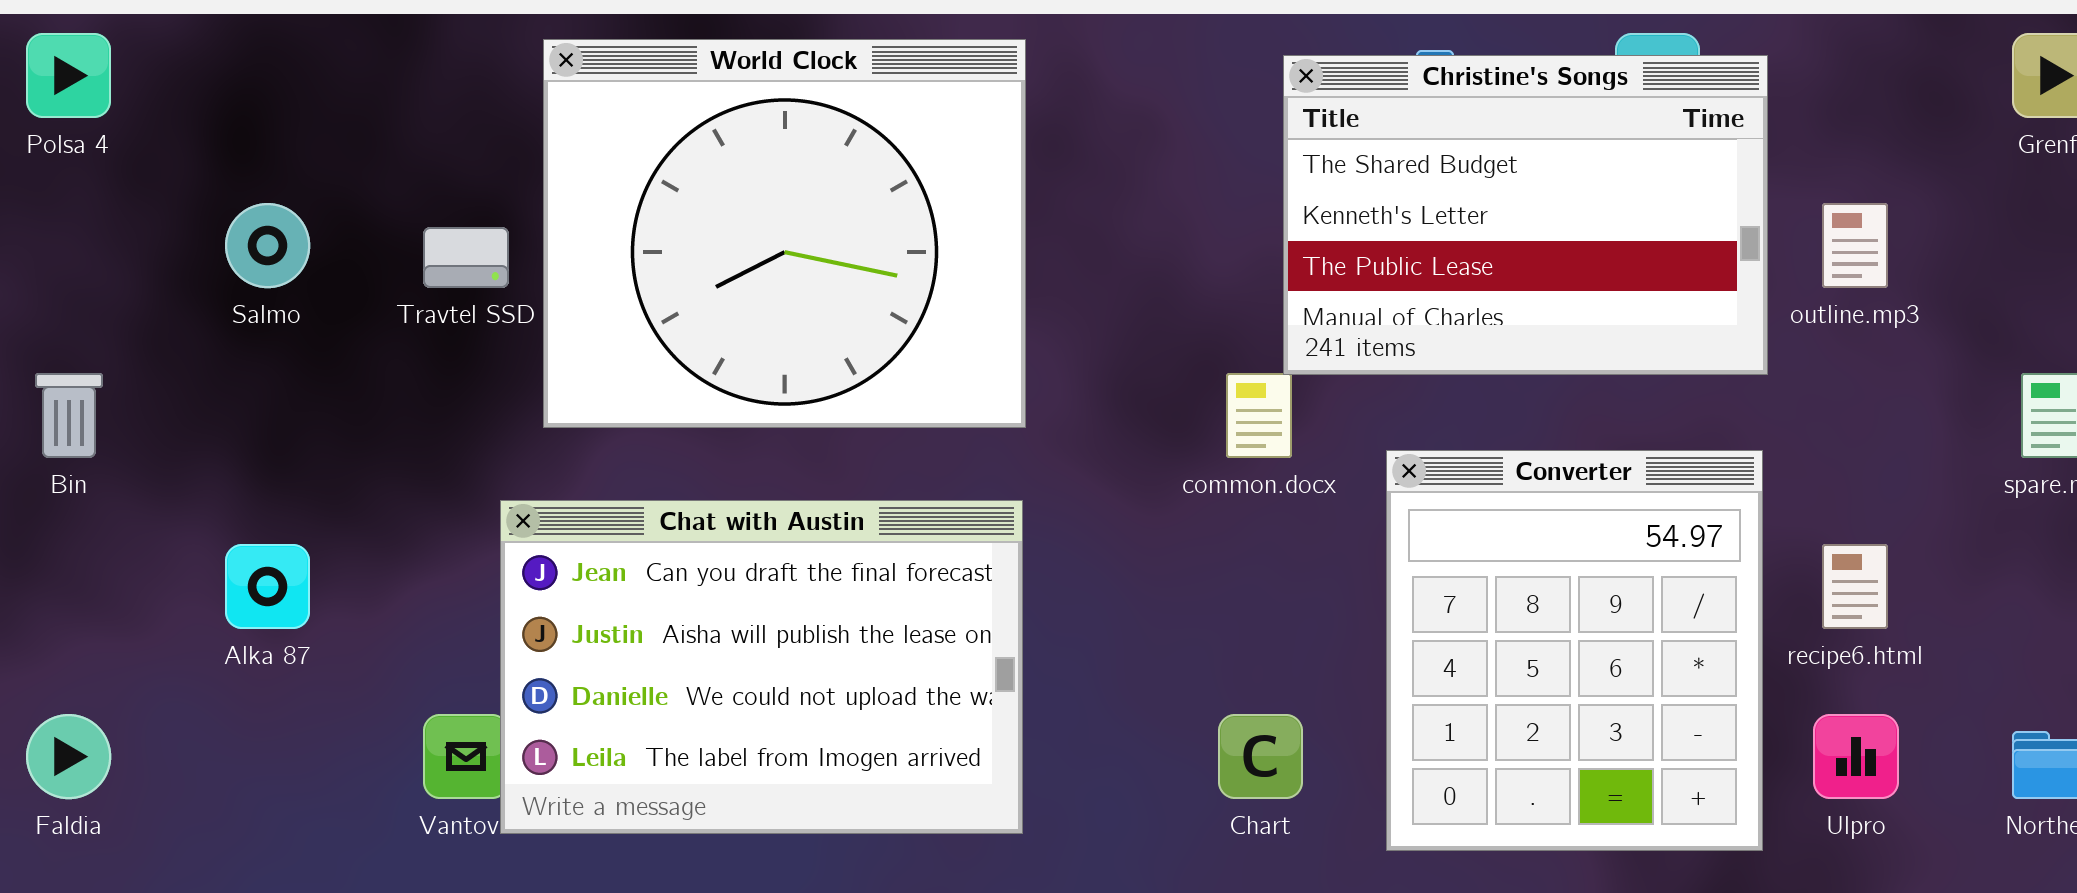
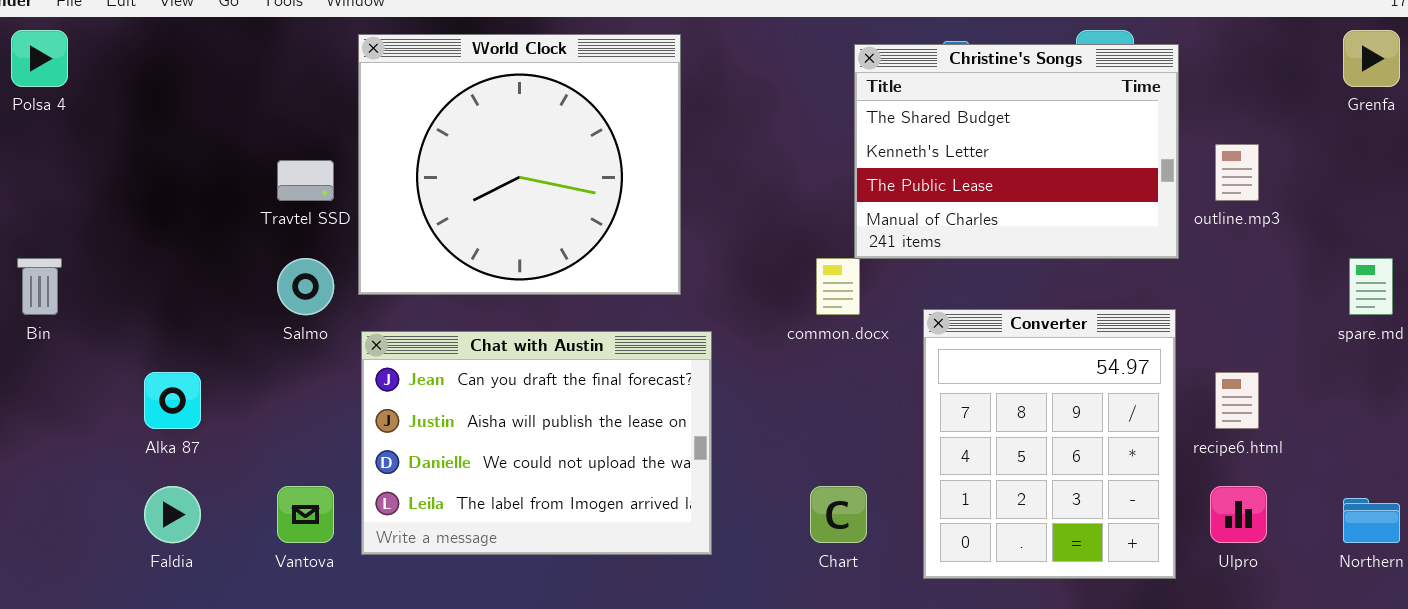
Salmo: [225,203,310,288] -> [277,258,334,315], moved
Chat with Austin: [500,500,1023,834] -> [361,331,712,555], moved
Faldia: [26,714,111,799] -> [144,486,201,543], moved

